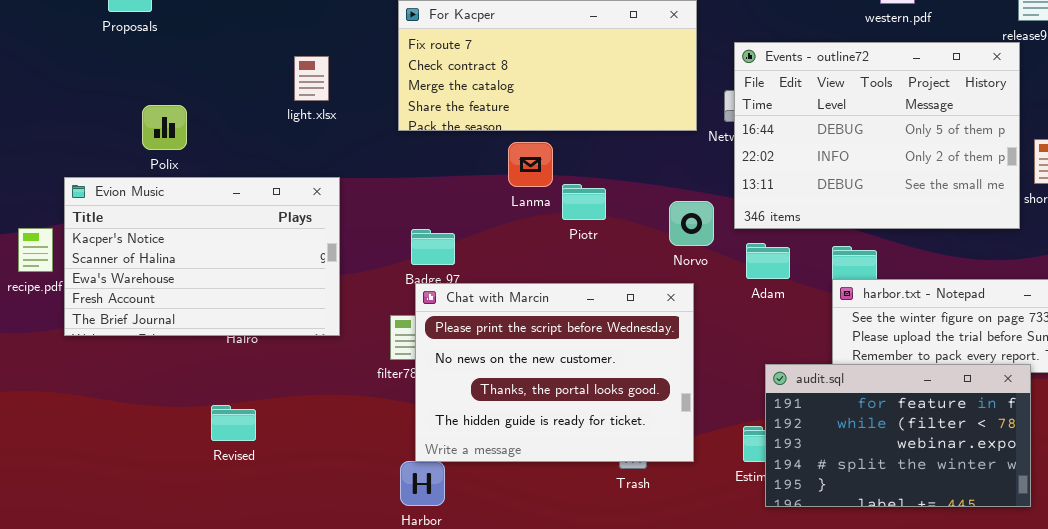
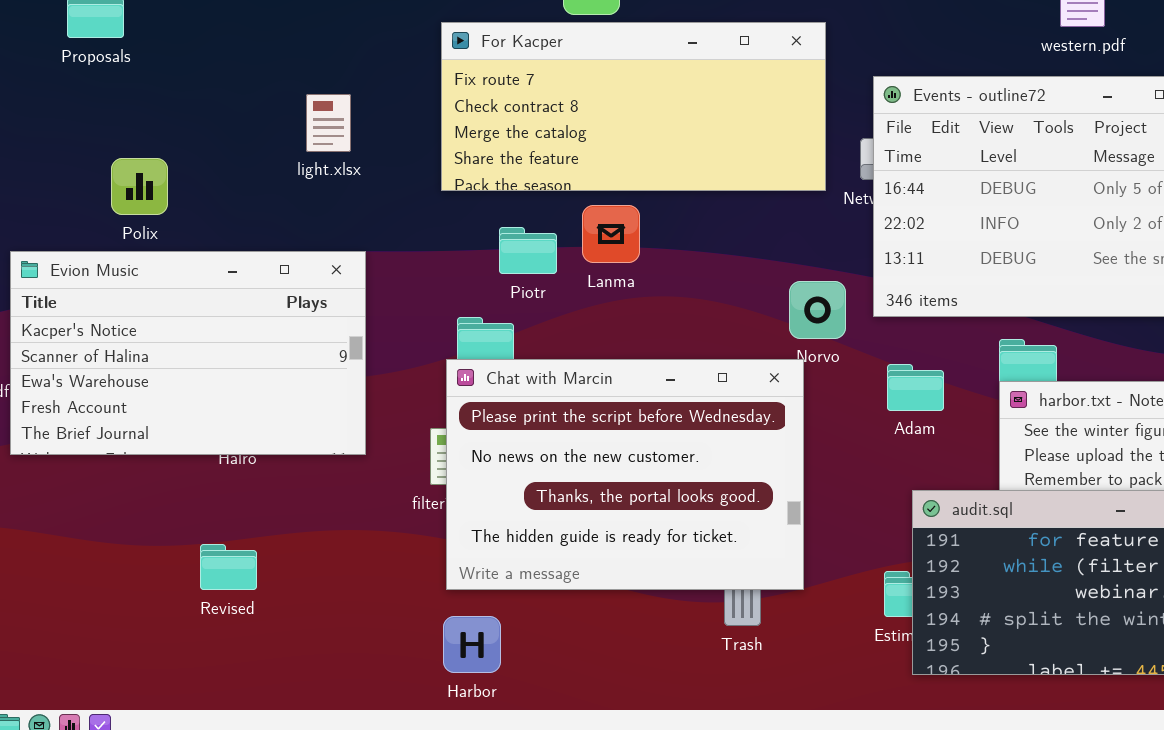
Piotr: [562,184,606,220] -> [499,227,557,274], moved
Adam: [746,243,790,279] -> [887,364,944,411], moved
Chat with Marcin: [415,283,694,462] -> [446,359,804,590], moved

